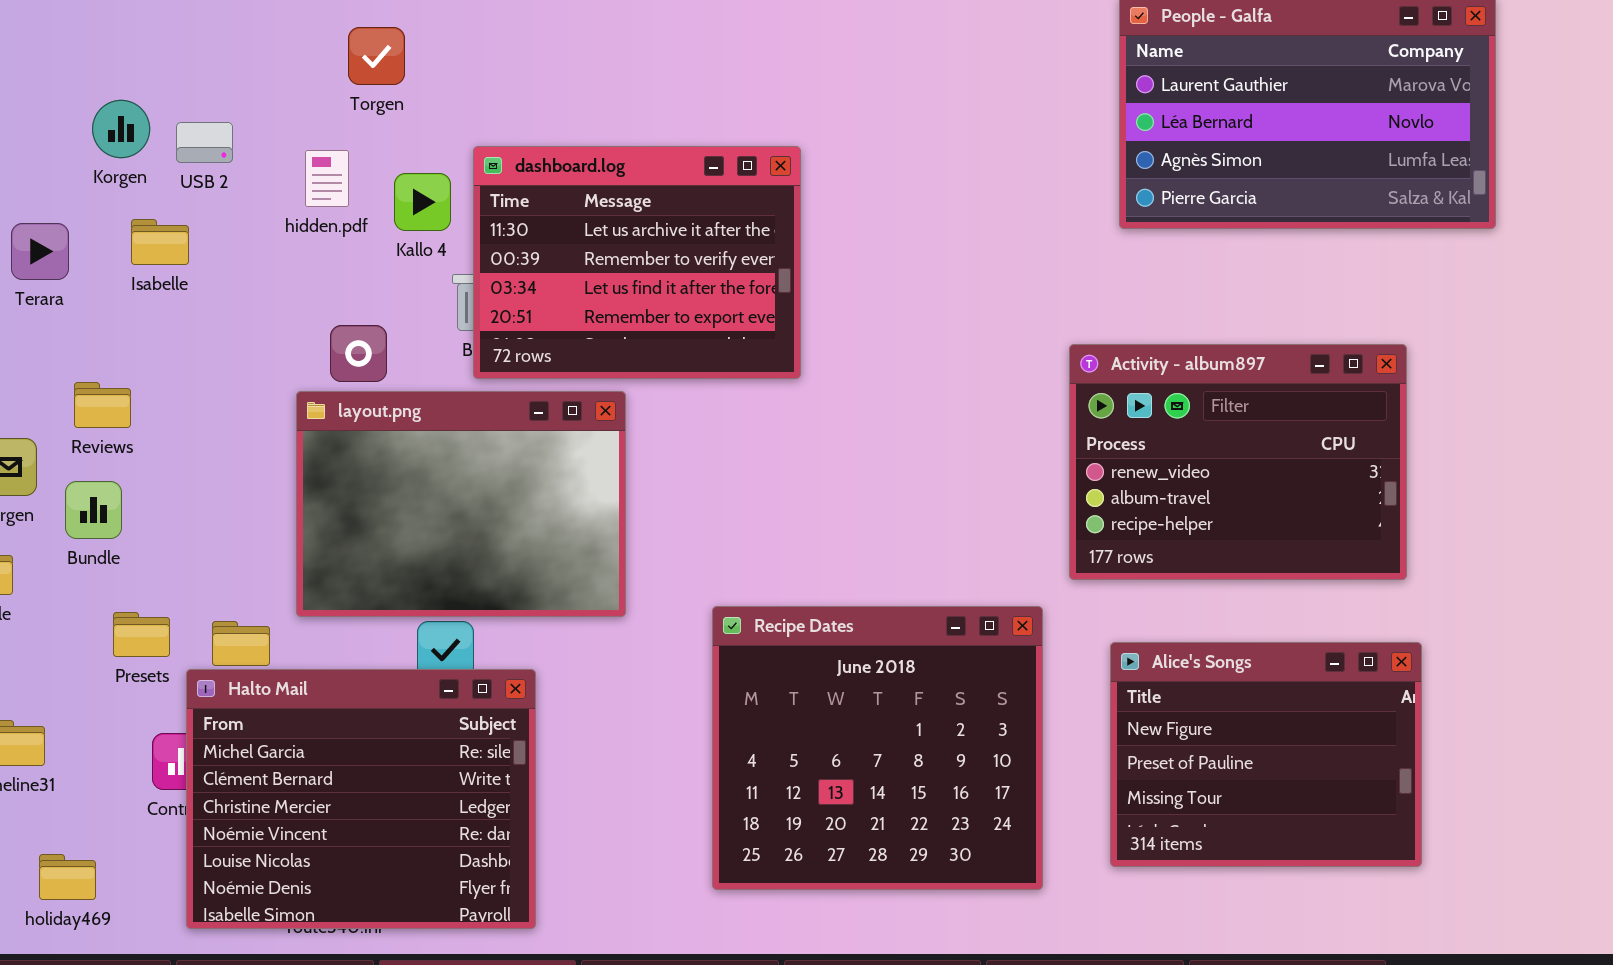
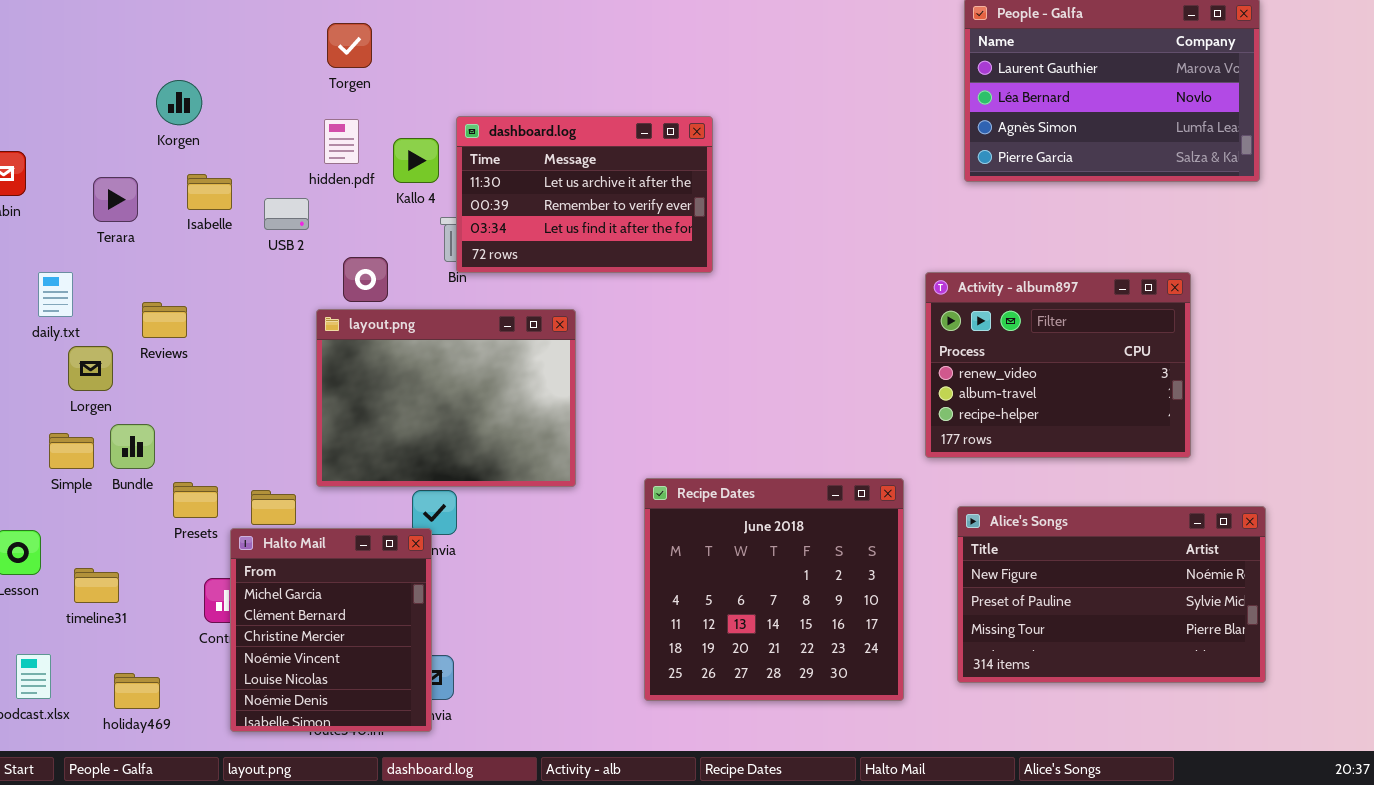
Torgen: [348,27,405,85] -> [327,23,372,68], moved
USB 2: [176,122,233,163] -> [264,198,309,230], moved
dashboard.log: [473,146,801,379] -> [456,116,713,273], resized
Bundle: [65,481,122,539] -> [110,424,155,469], moved
Alice's Songs: [1110,642,1422,867] -> [957,506,1266,683], resized
Halto Mail: [186,669,536,929] -> [230,528,432,732], resized

